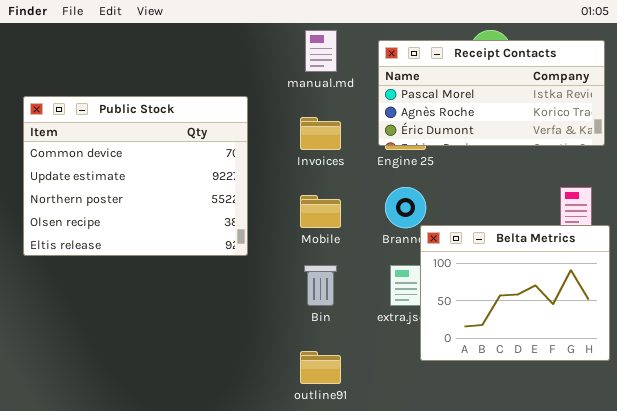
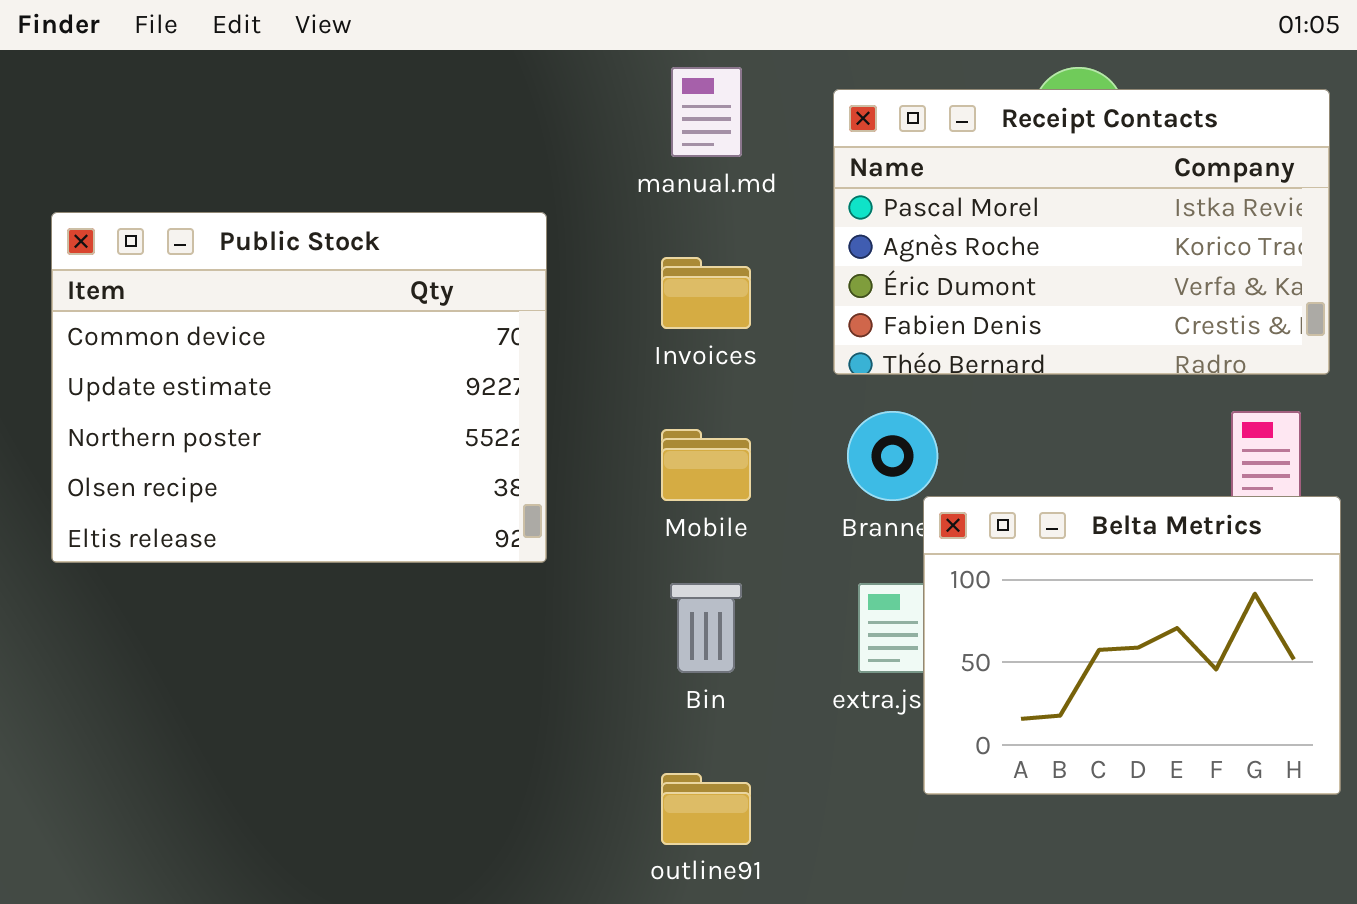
Receipt Contacts: [378,40,605,146] -> [833,89,1330,375], resized

